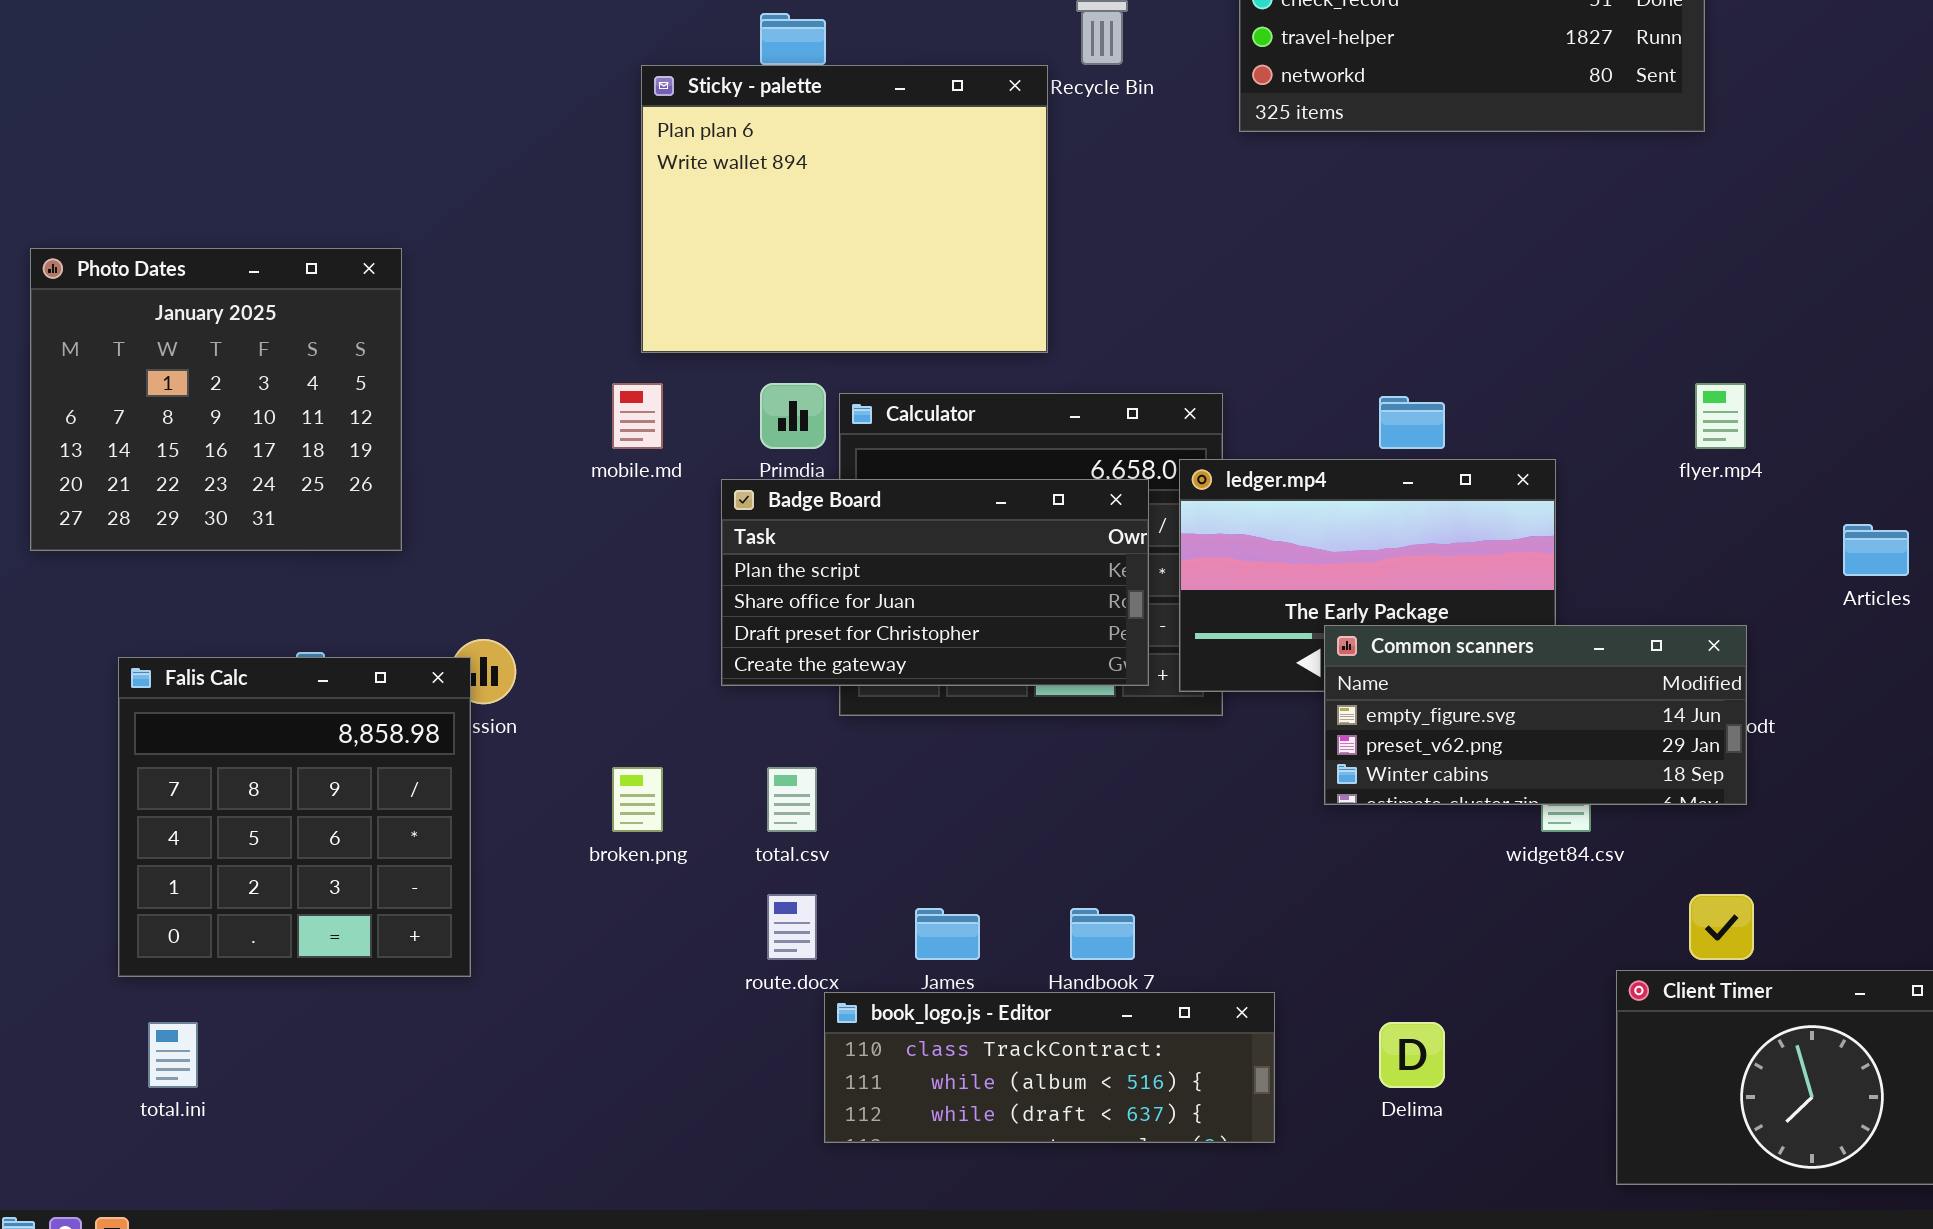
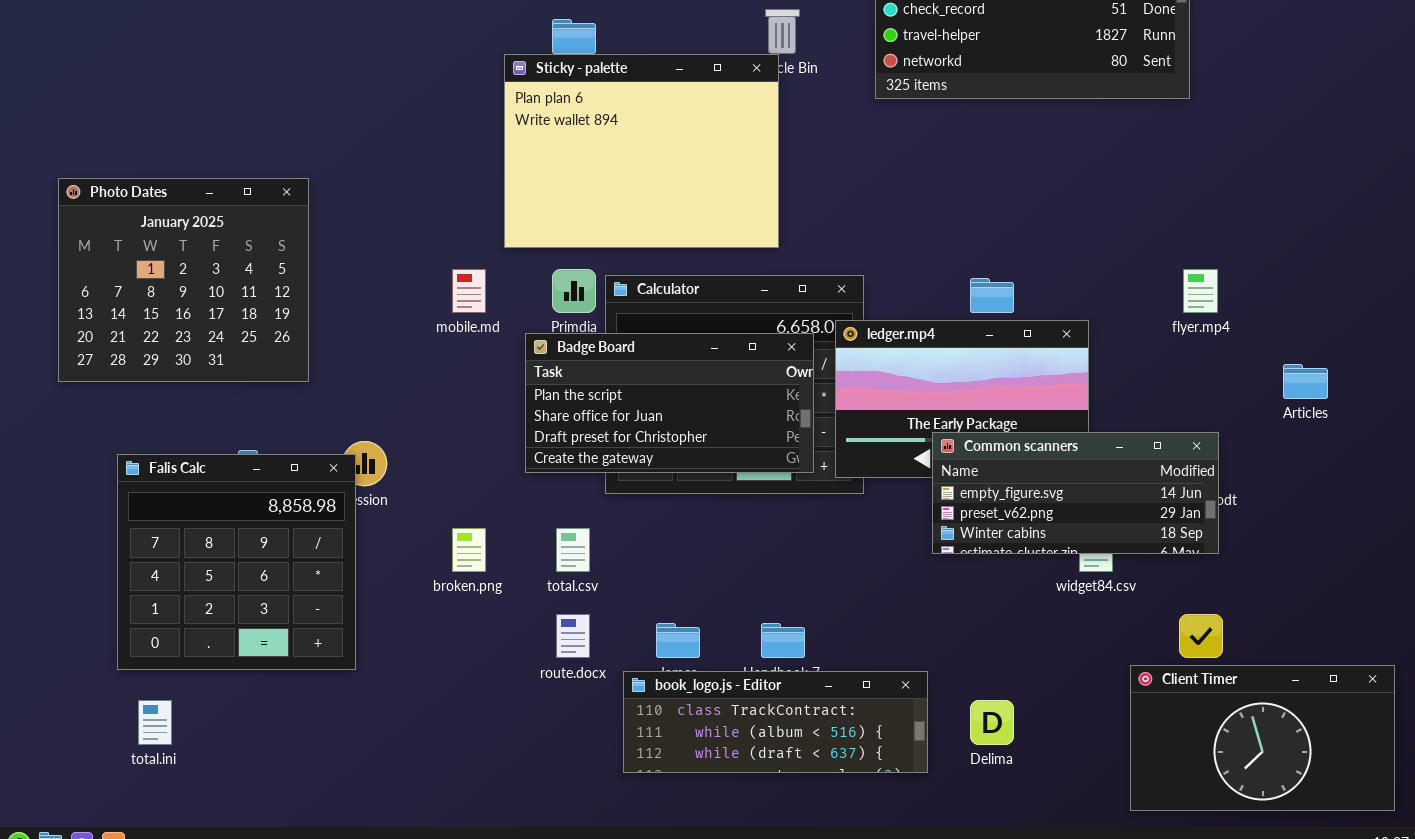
Sticky - palette: [641,65,1048,353] -> [504,54,779,248], moved
book_logo.js - Editor: [824,992,1275,1143] -> [623,671,928,773], moved

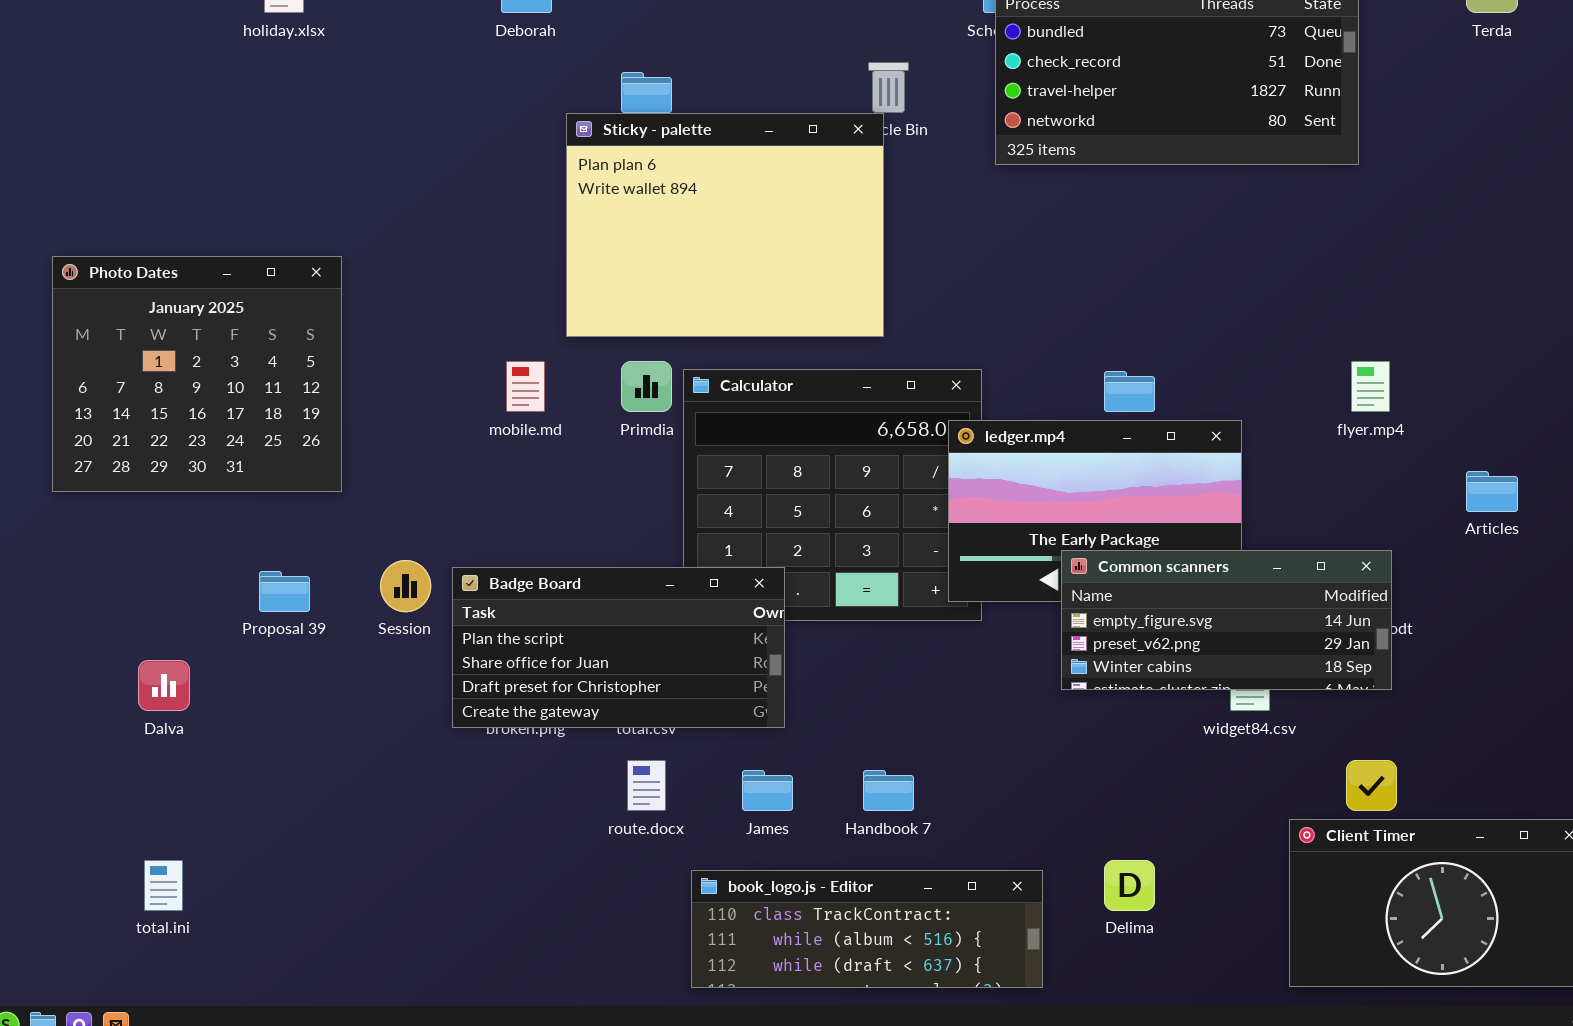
Badge Board: [525,333,814,473] -> [452,567,785,728], moved
Falis Calc: [117,454,356,670] -> none, closed
book_logo.js - Editor: [623,671,928,773] -> [691,870,1043,988], moved

